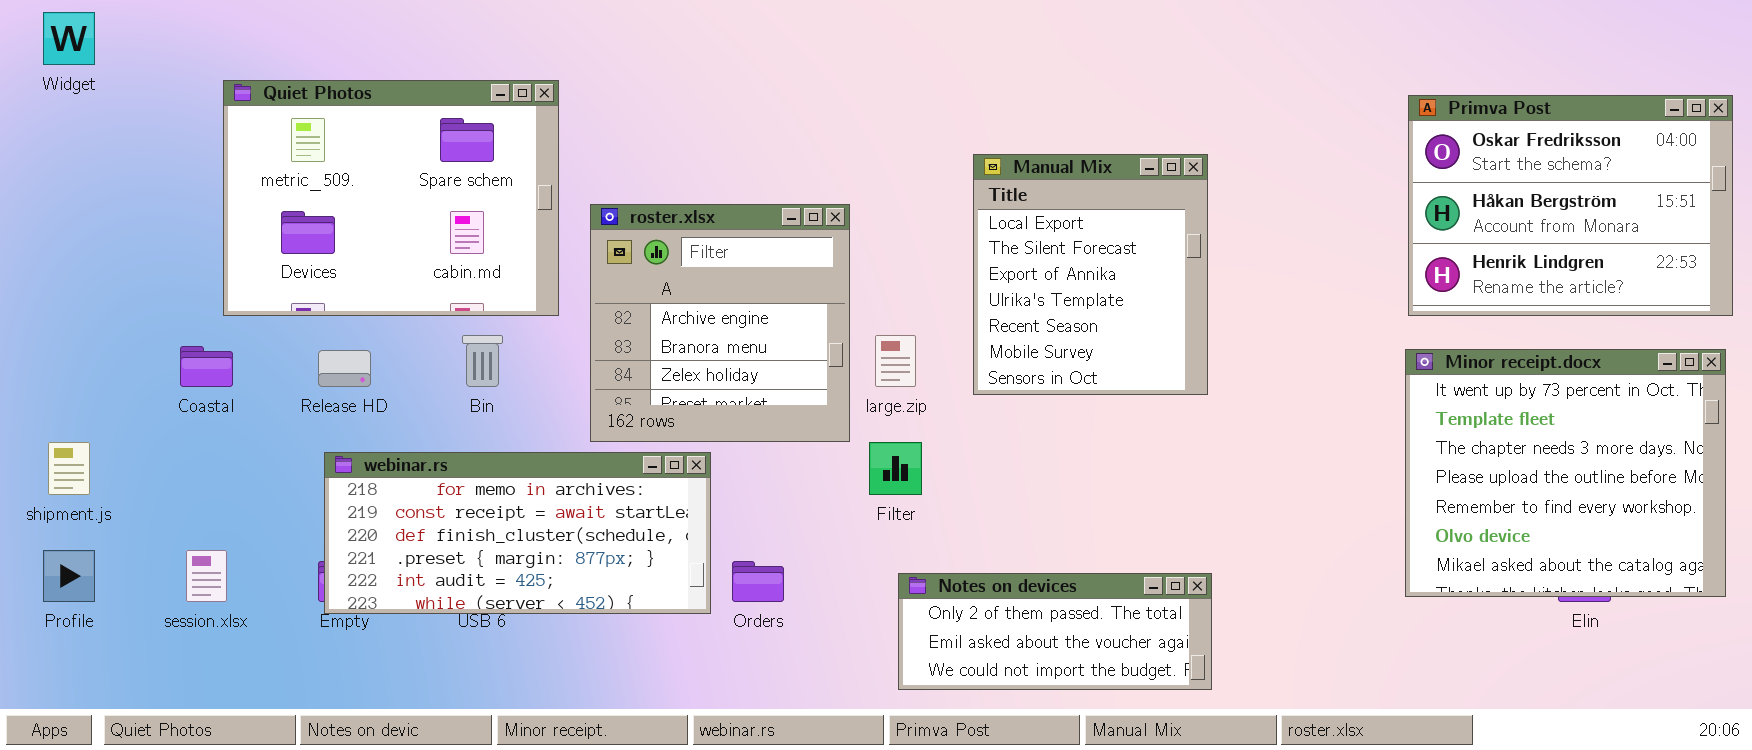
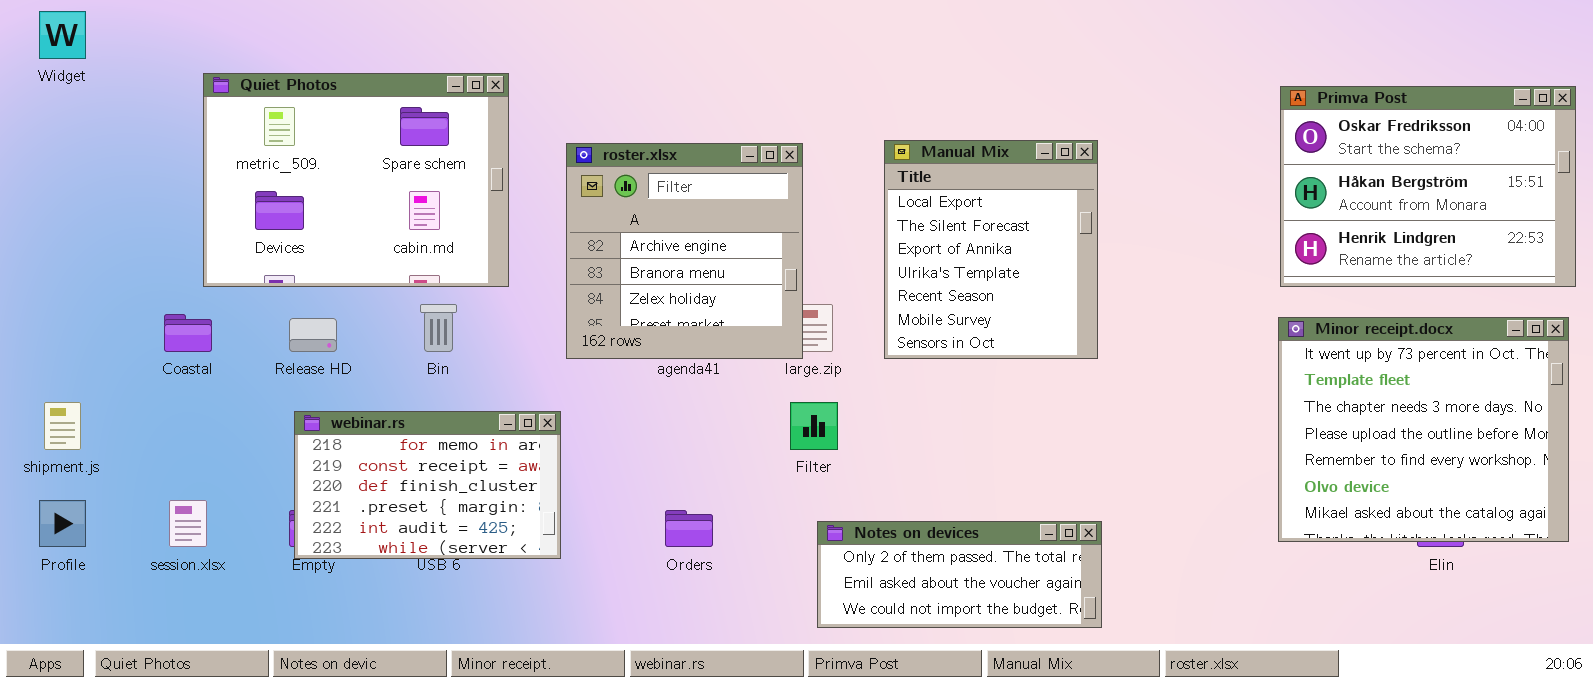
roster.xlsx: [590,204,850,442] -> [566,143,803,359], moved
webinar.rs: [324,452,711,614] -> [294,411,561,559], resized

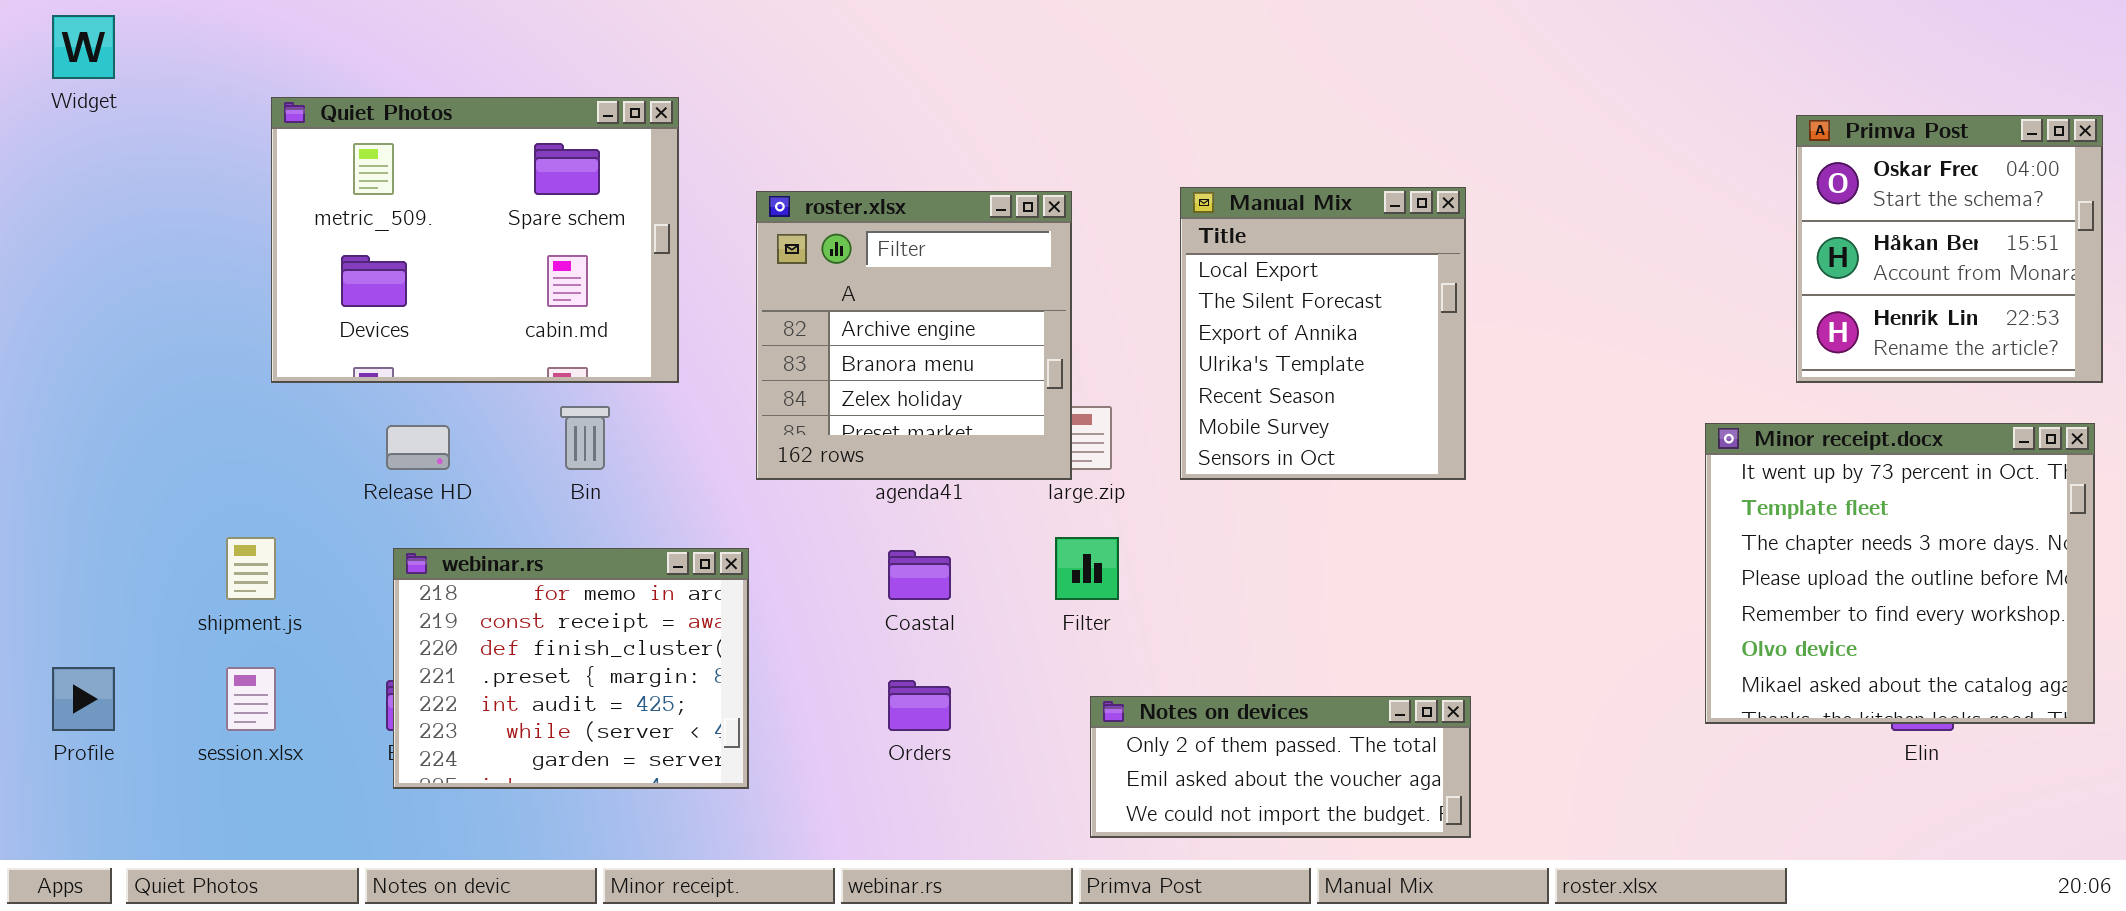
Primva Post: [1280,86,1576,287] -> [1796,115,2103,383], resized
Coastal: [164,314,212,352] -> [888,550,951,600], moved
shipment.js: [44,402,81,450] -> [226,537,276,600], moved
webinar.rs: [294,411,561,559] -> [393,548,749,789], resized

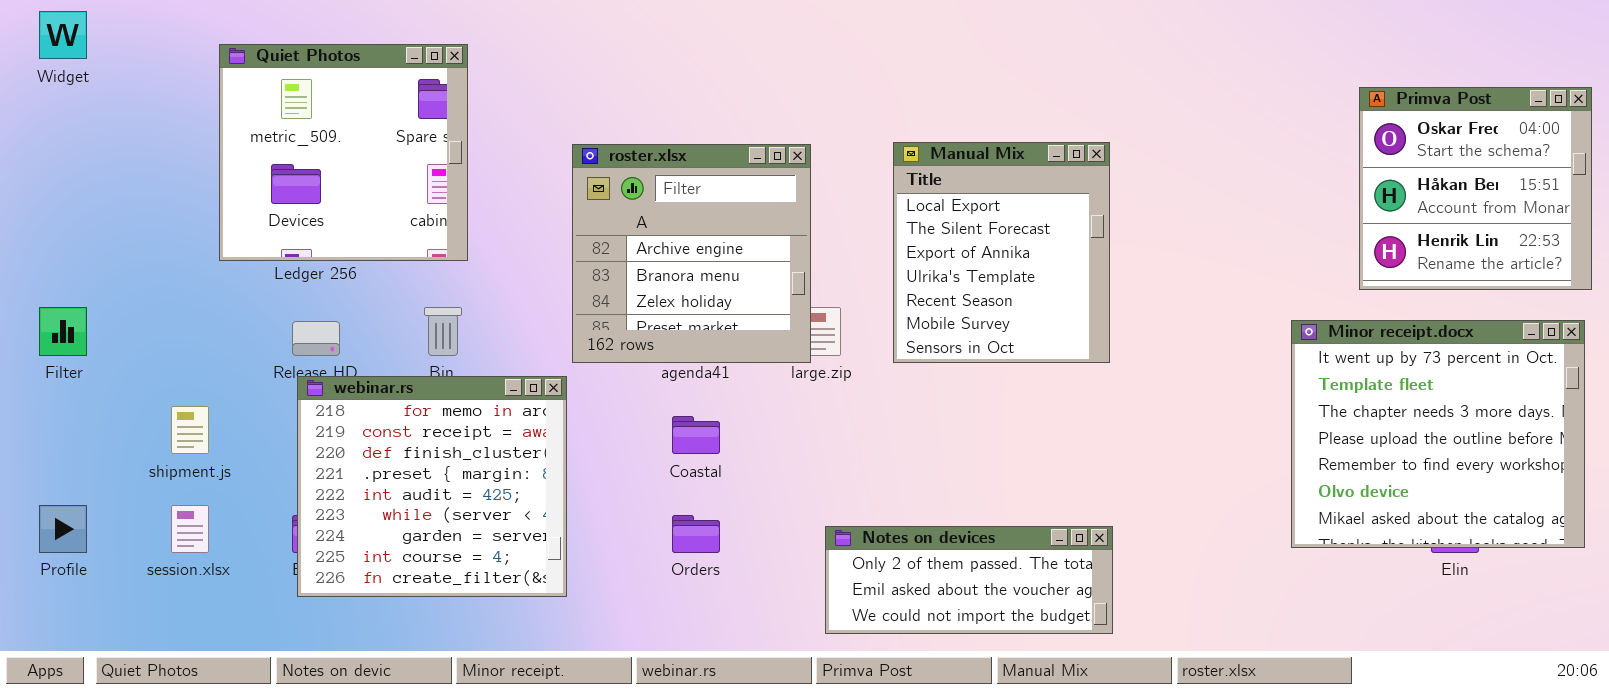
Quiet Photos: [271,97,679,383] -> [219,44,468,261], moved, resized
Filter: [1055,537,1119,600] -> [39,307,87,356], moved
webinar.rs: [393,548,749,789] -> [297,376,567,597], resized

